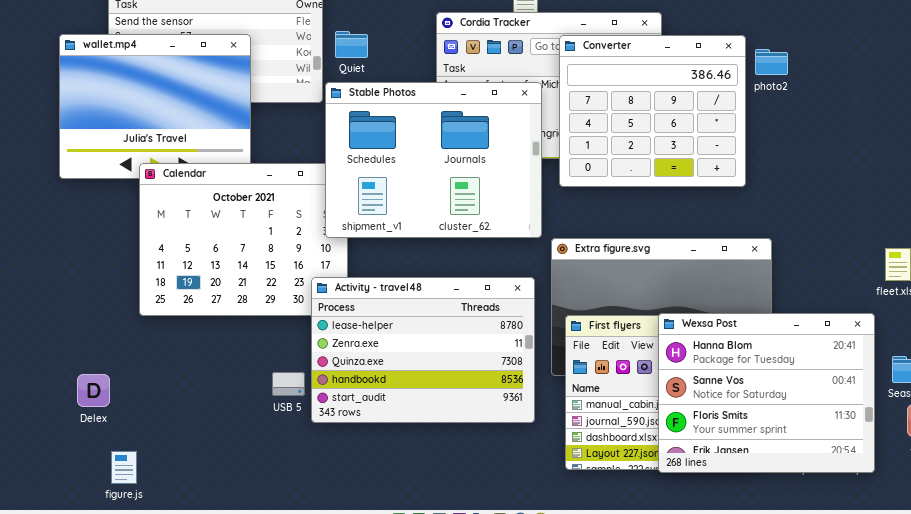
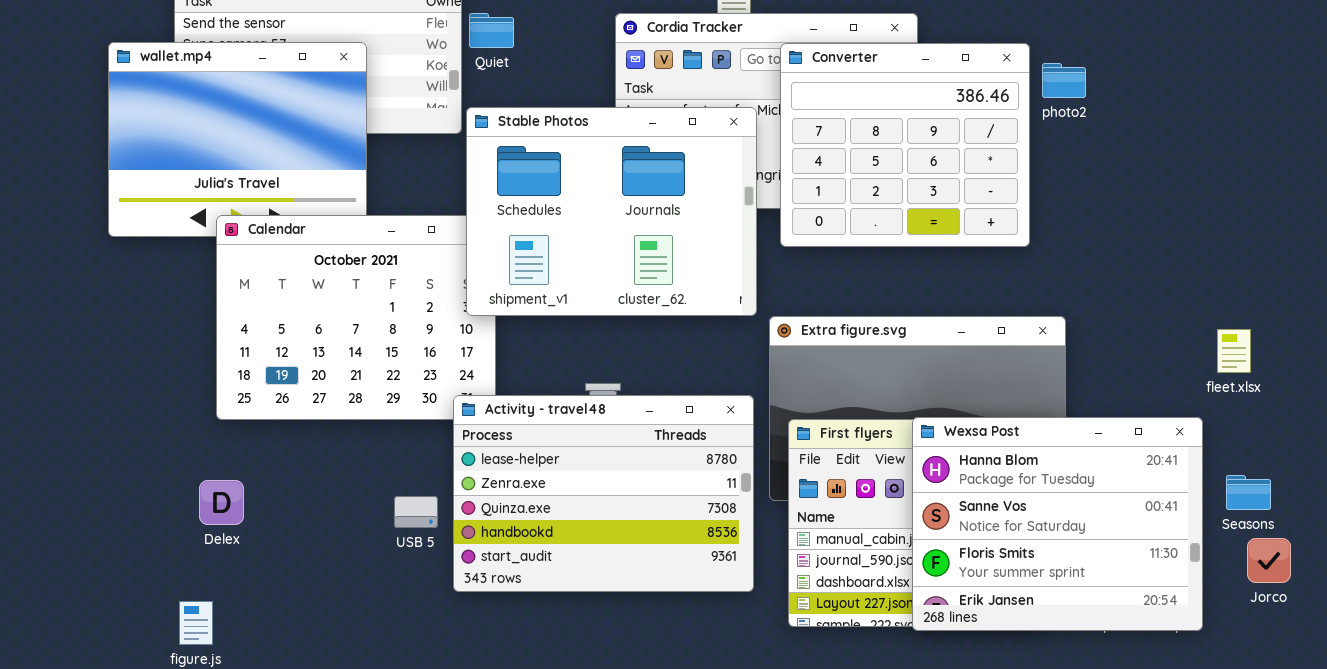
Quiet: [335,31,368,58] -> [469,13,514,48], moved
Activity - travel48: [311,277,535,423] -> [453,395,754,592], moved
Delex: [77,374,110,407] -> [199,480,244,525], moved

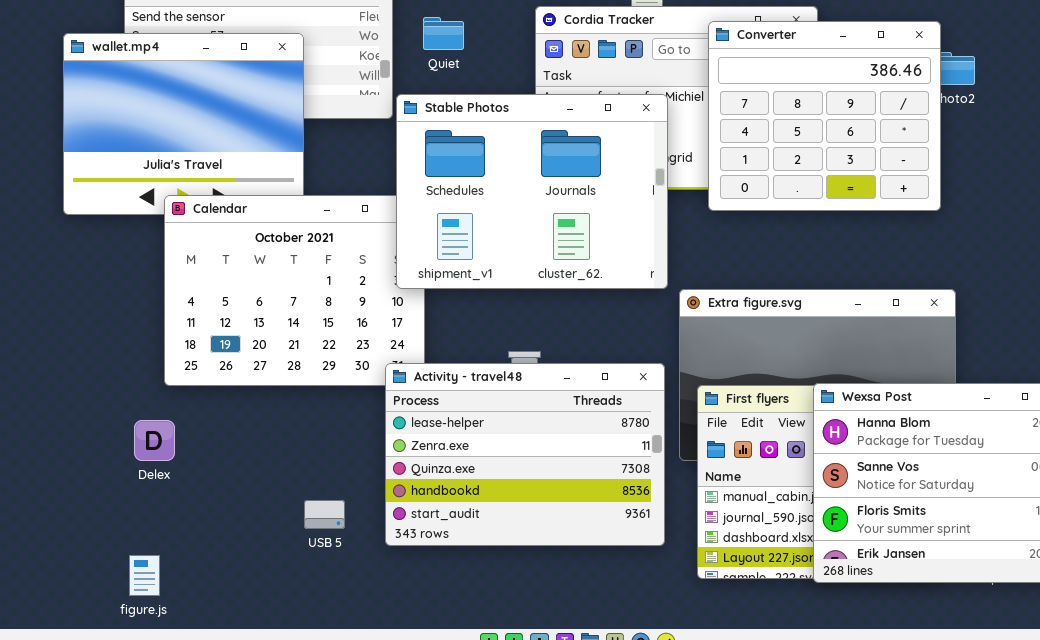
Quiet: [469,13,514,48] -> [423,17,464,50], moved
Converter: [780,43,1030,247] -> [708,21,941,211], moved
Delex: [199,480,244,525] -> [134,420,175,461], moved
USB 5: [394,496,438,528] -> [304,500,345,529], moved

